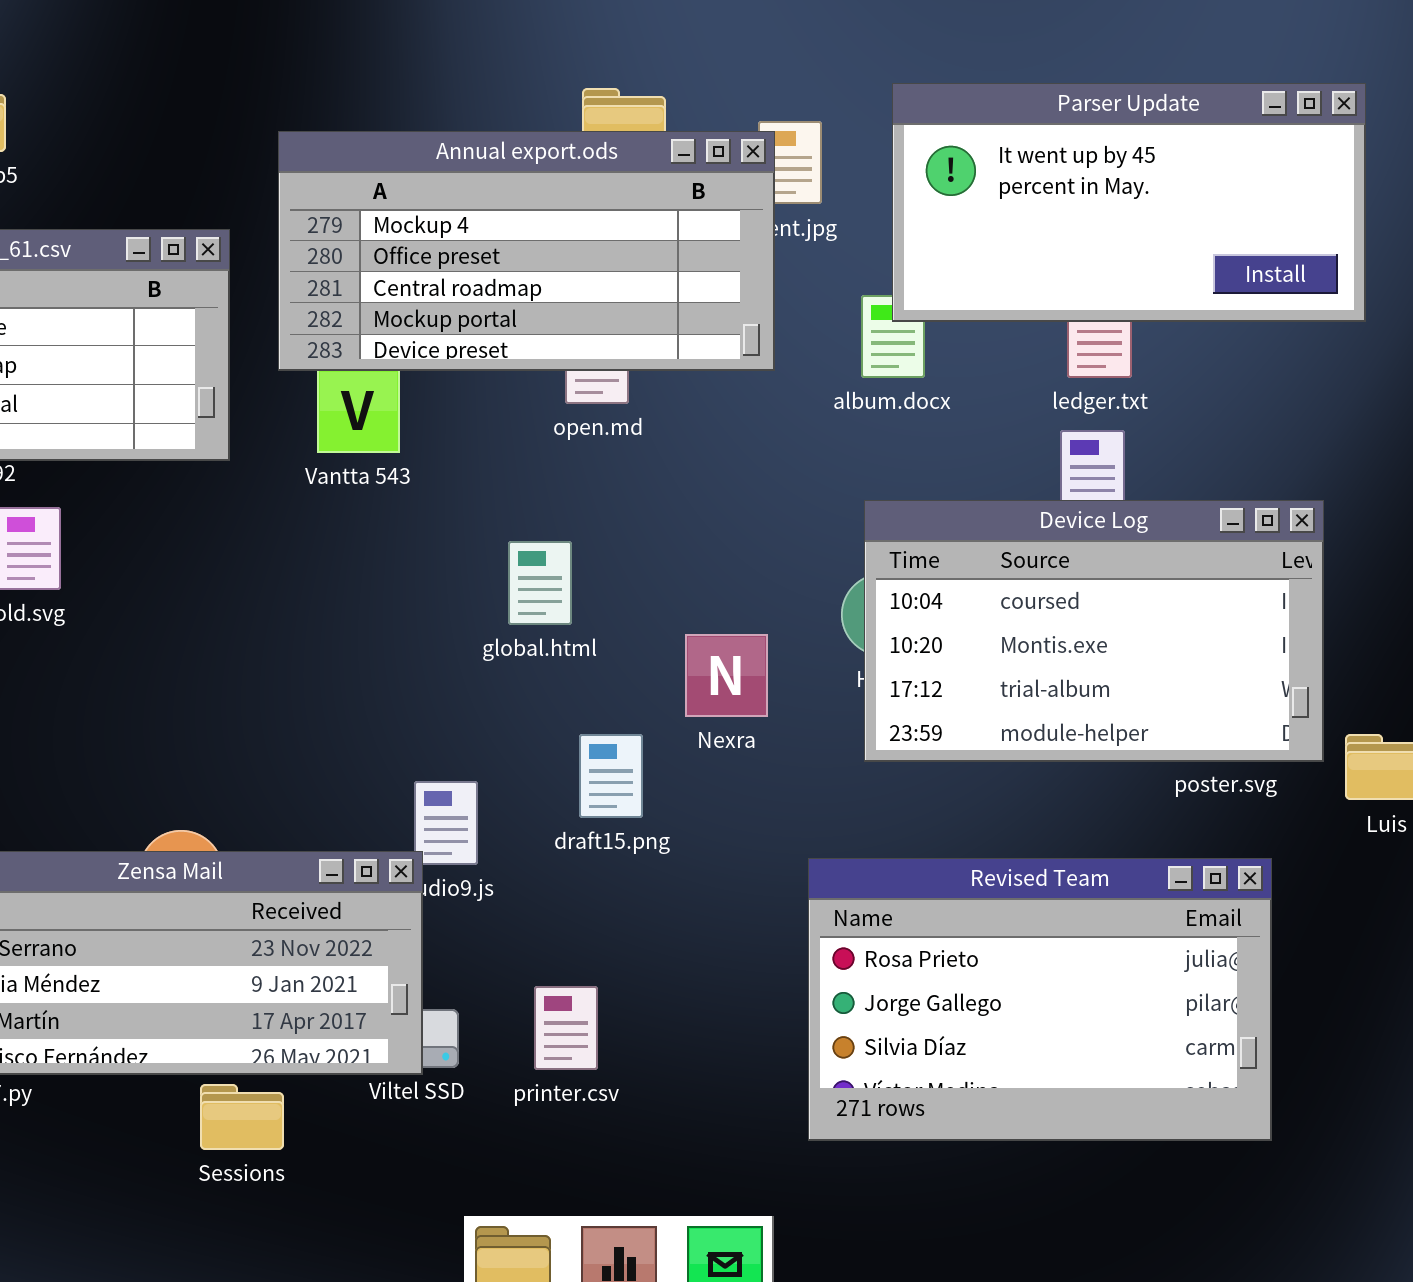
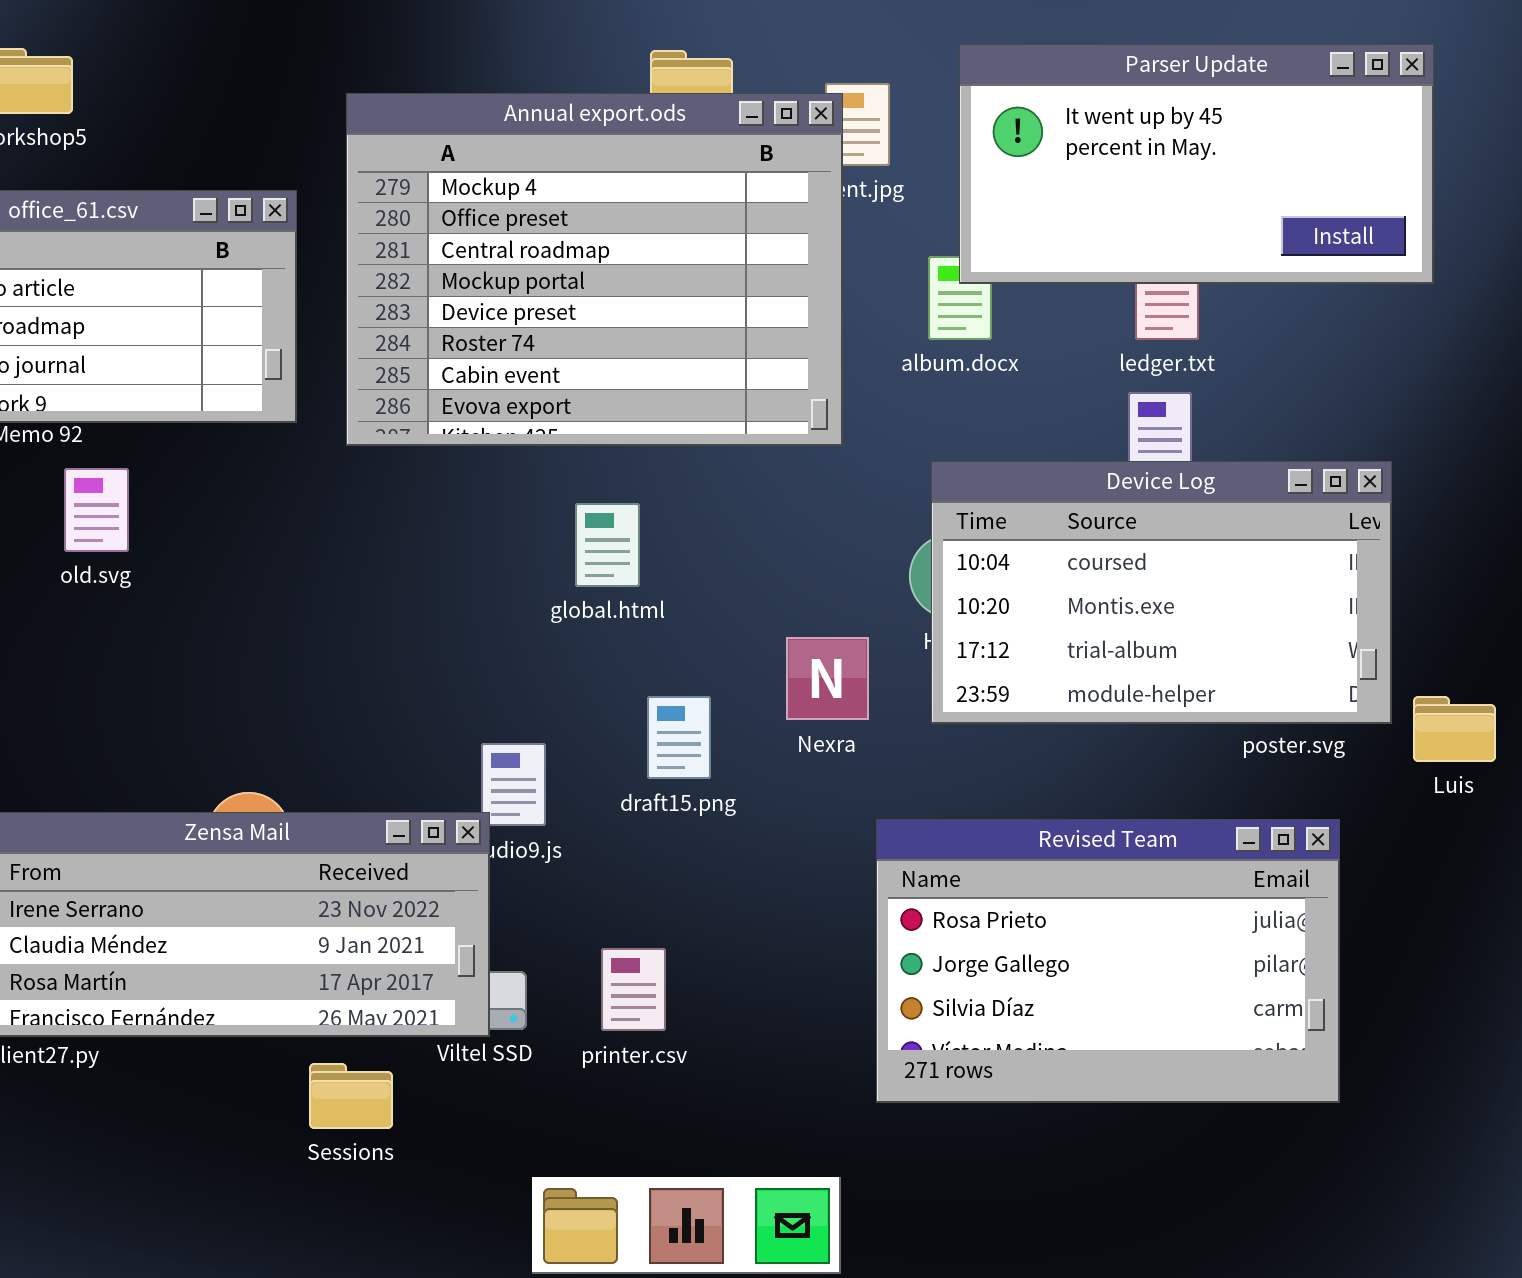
Annual export.ods: [278,131,775,371] -> [346,93,843,446], resized
Nexra: [685,634,768,717] -> [786,637,869,720], moved
Sessions: [200,1084,284,1150] -> [309,1063,393,1129], moved

